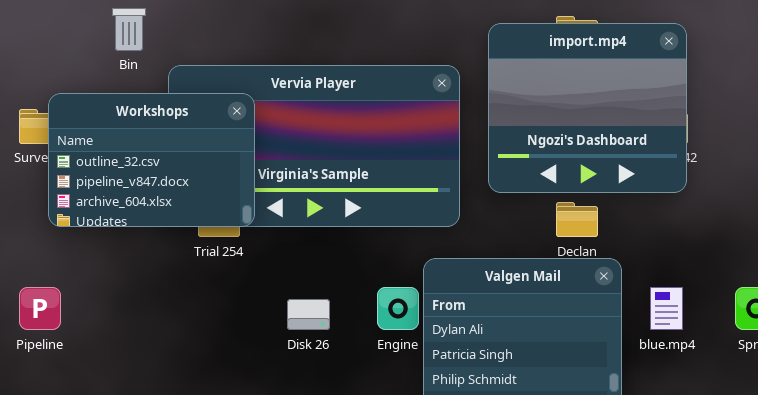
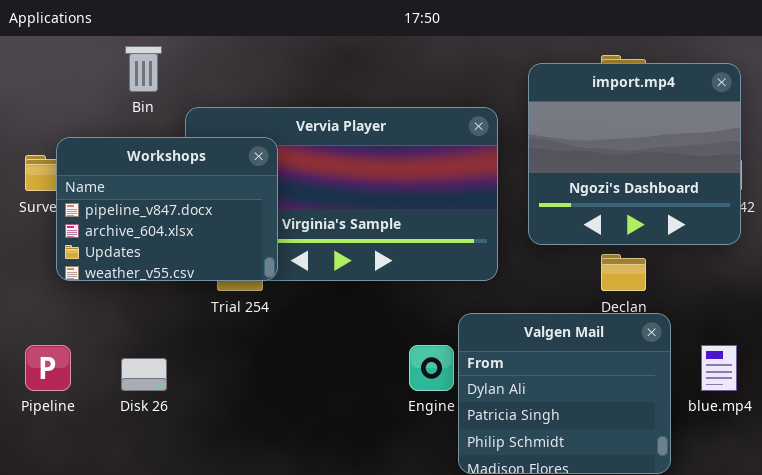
Workshops: [48,93,255,227] -> [56,137,278,281], scrolled down 1 row
Disk 26: [287,299,330,330] -> [121,358,167,391], moved

